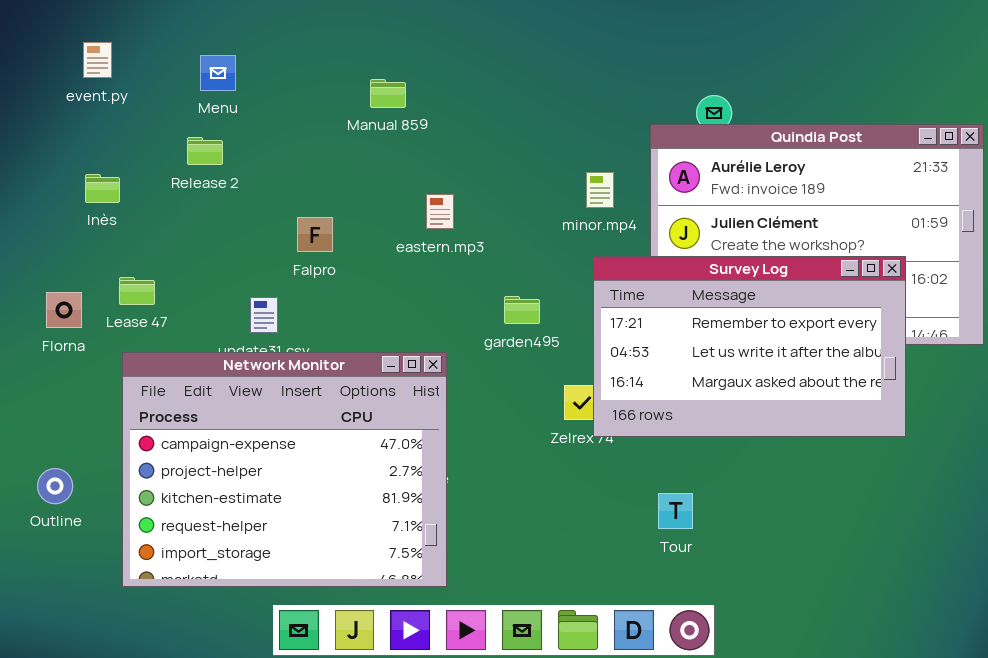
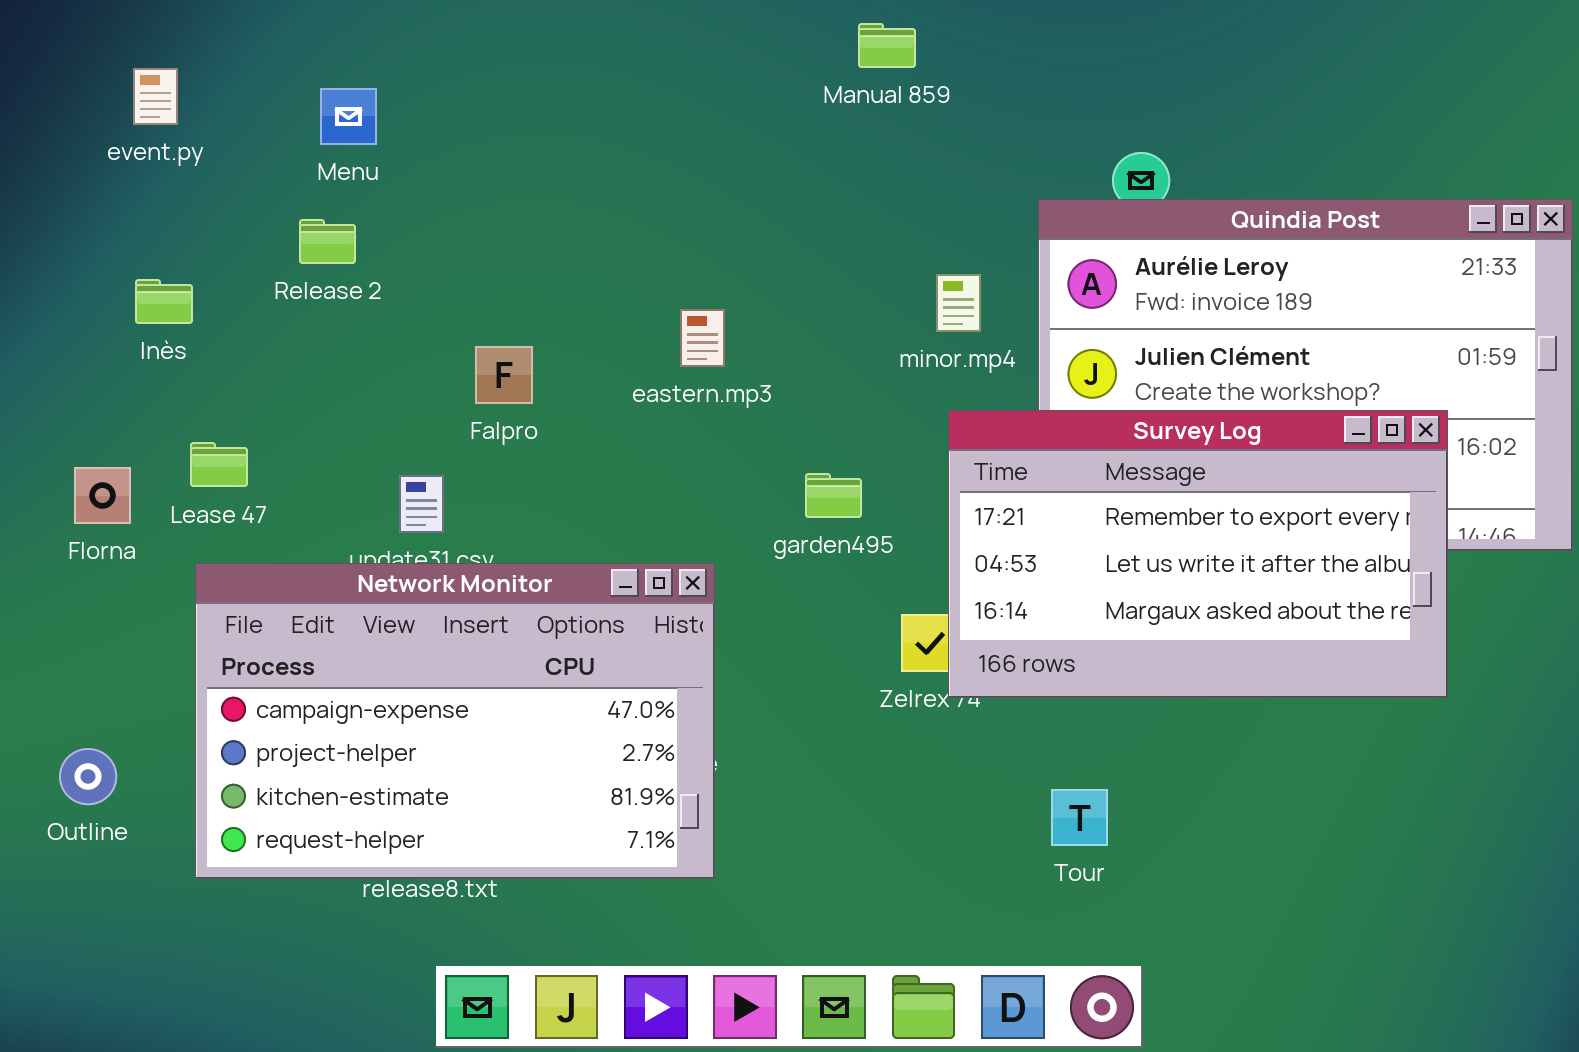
Manual 859: [370,79,406,108] -> [858,23,916,68], moved
Network Monitor: [122,352,447,587] -> [195,563,715,879], resized

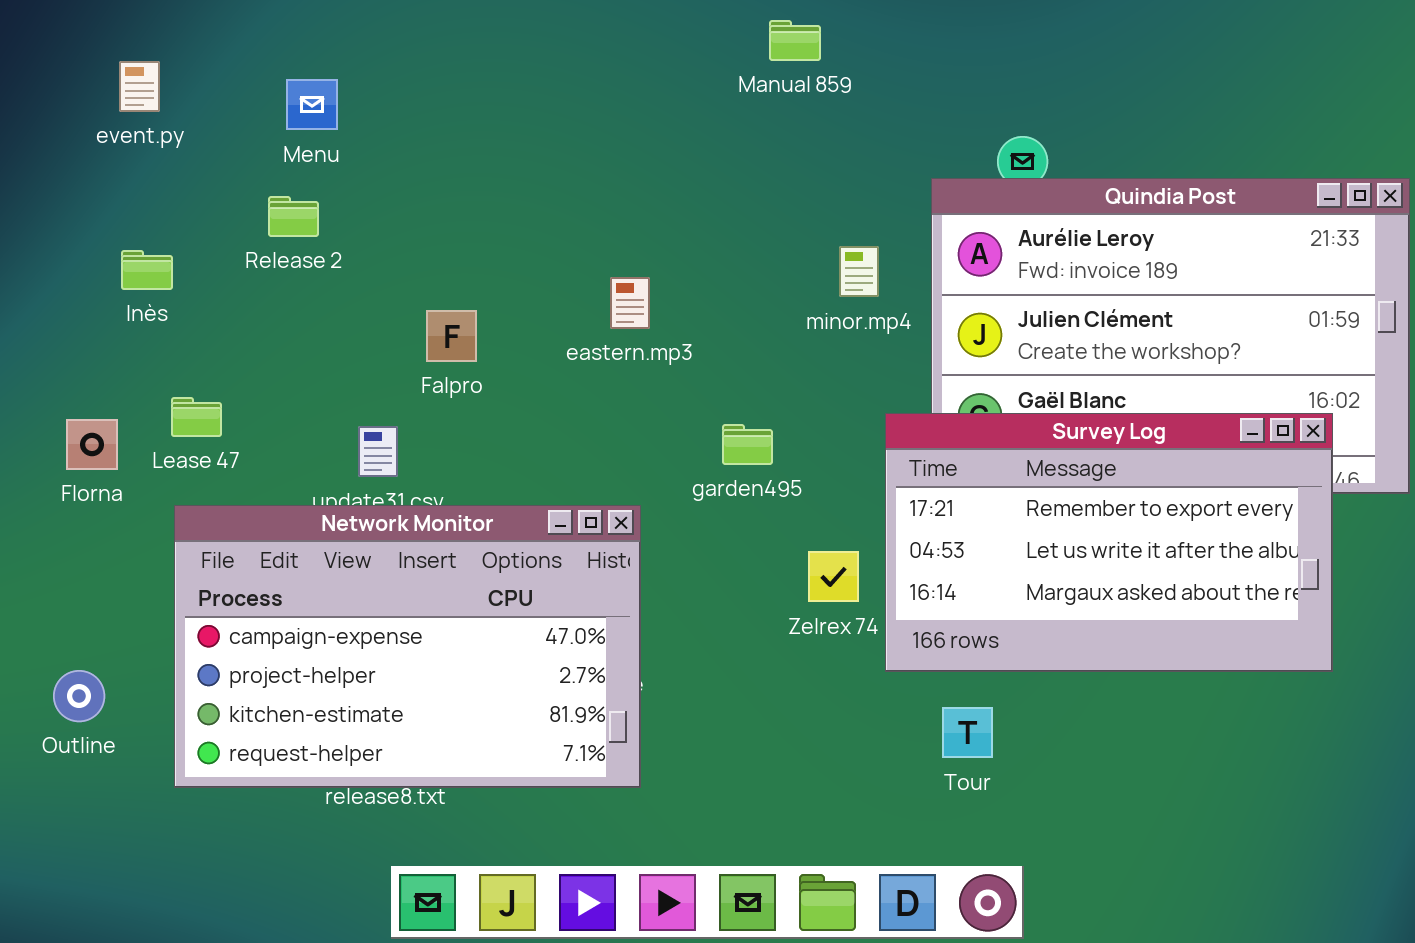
Survey Log: [948,410,1448,698] -> [885,413,1333,672], moved

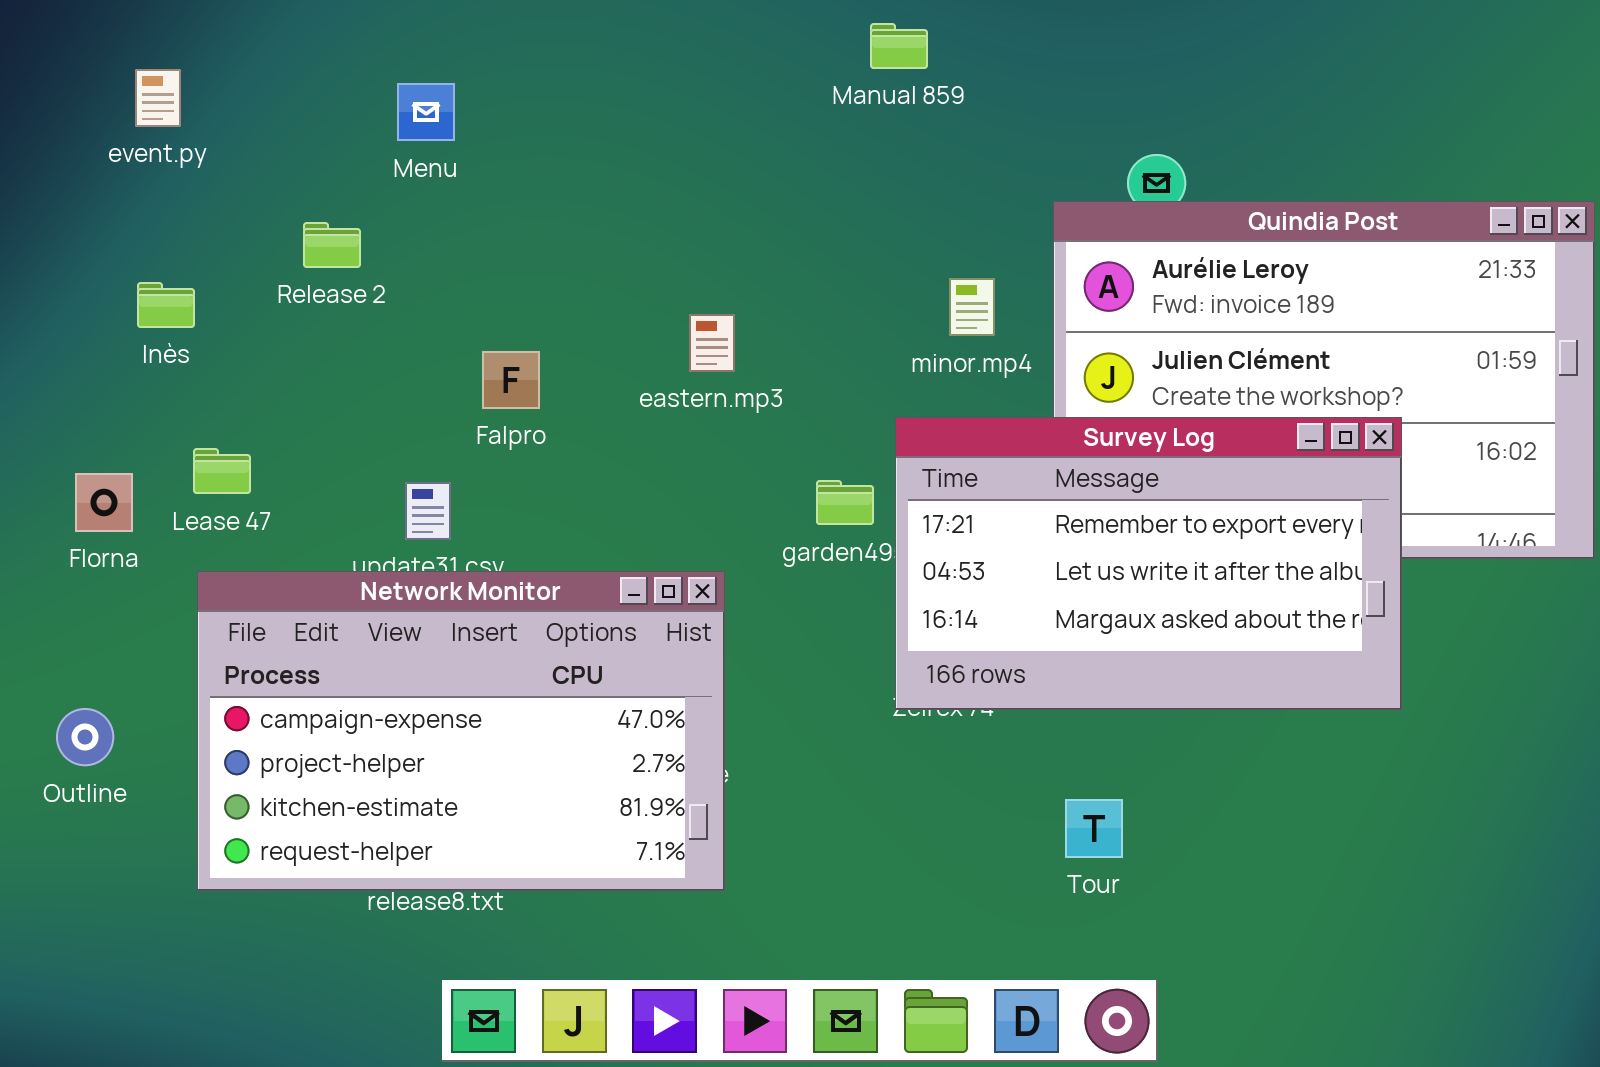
Menu: [286,79,338,130] -> [397,83,455,141], moved
Survey Log: [885,413,1333,672] -> [895,417,1402,710], moved
Outline: [53,670,105,722] -> [56,708,114,766], moved

